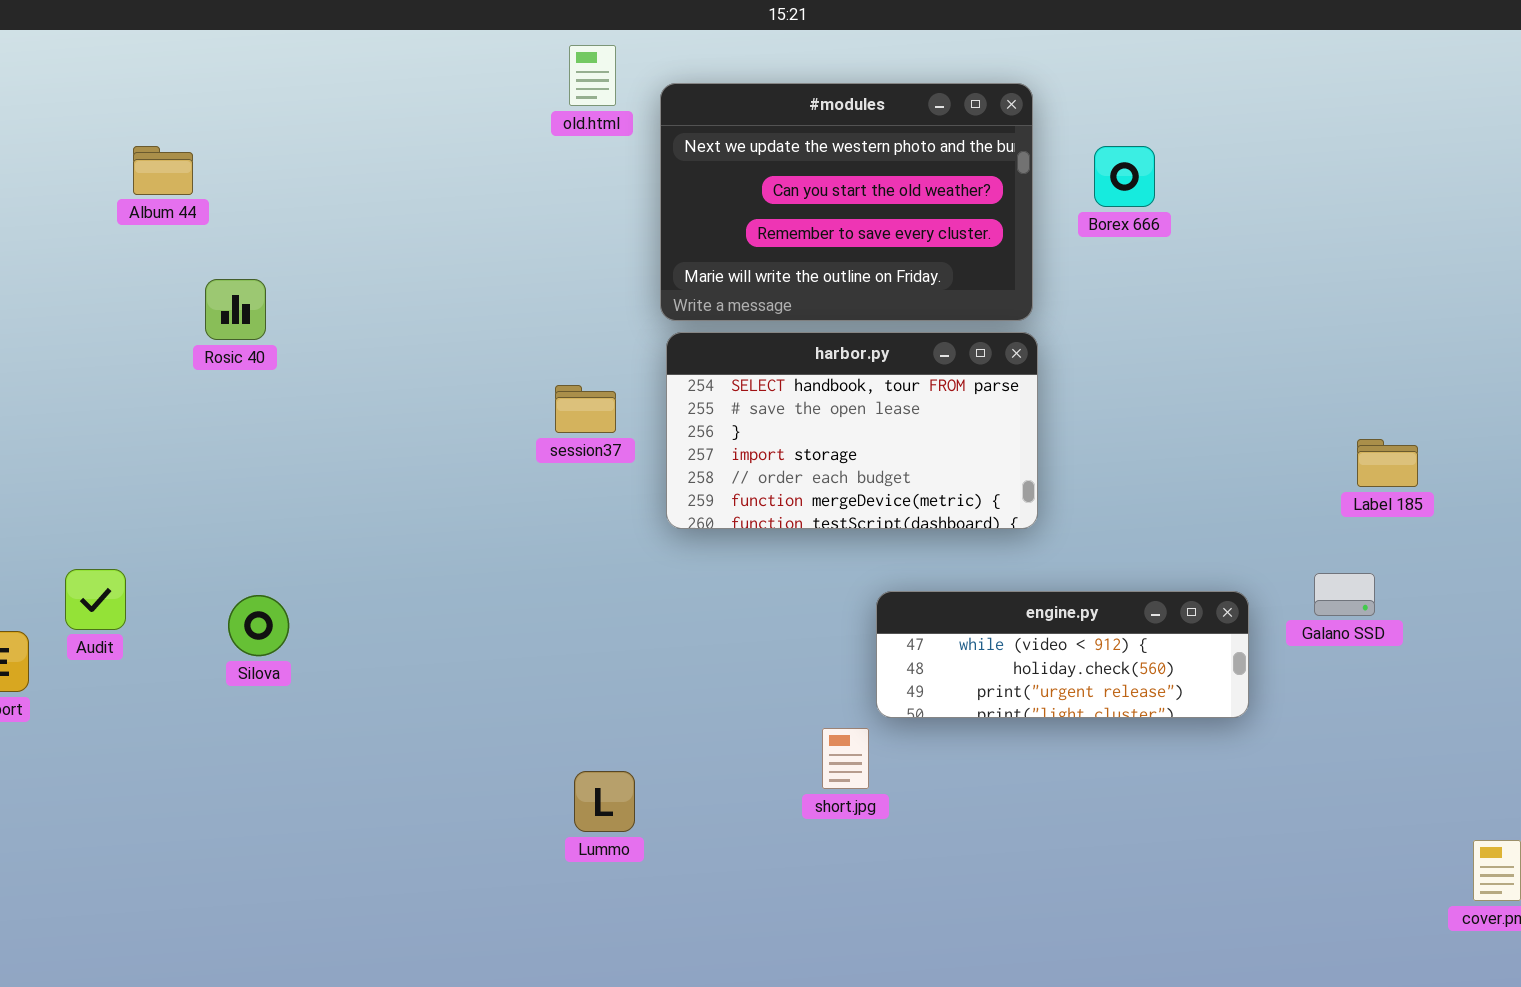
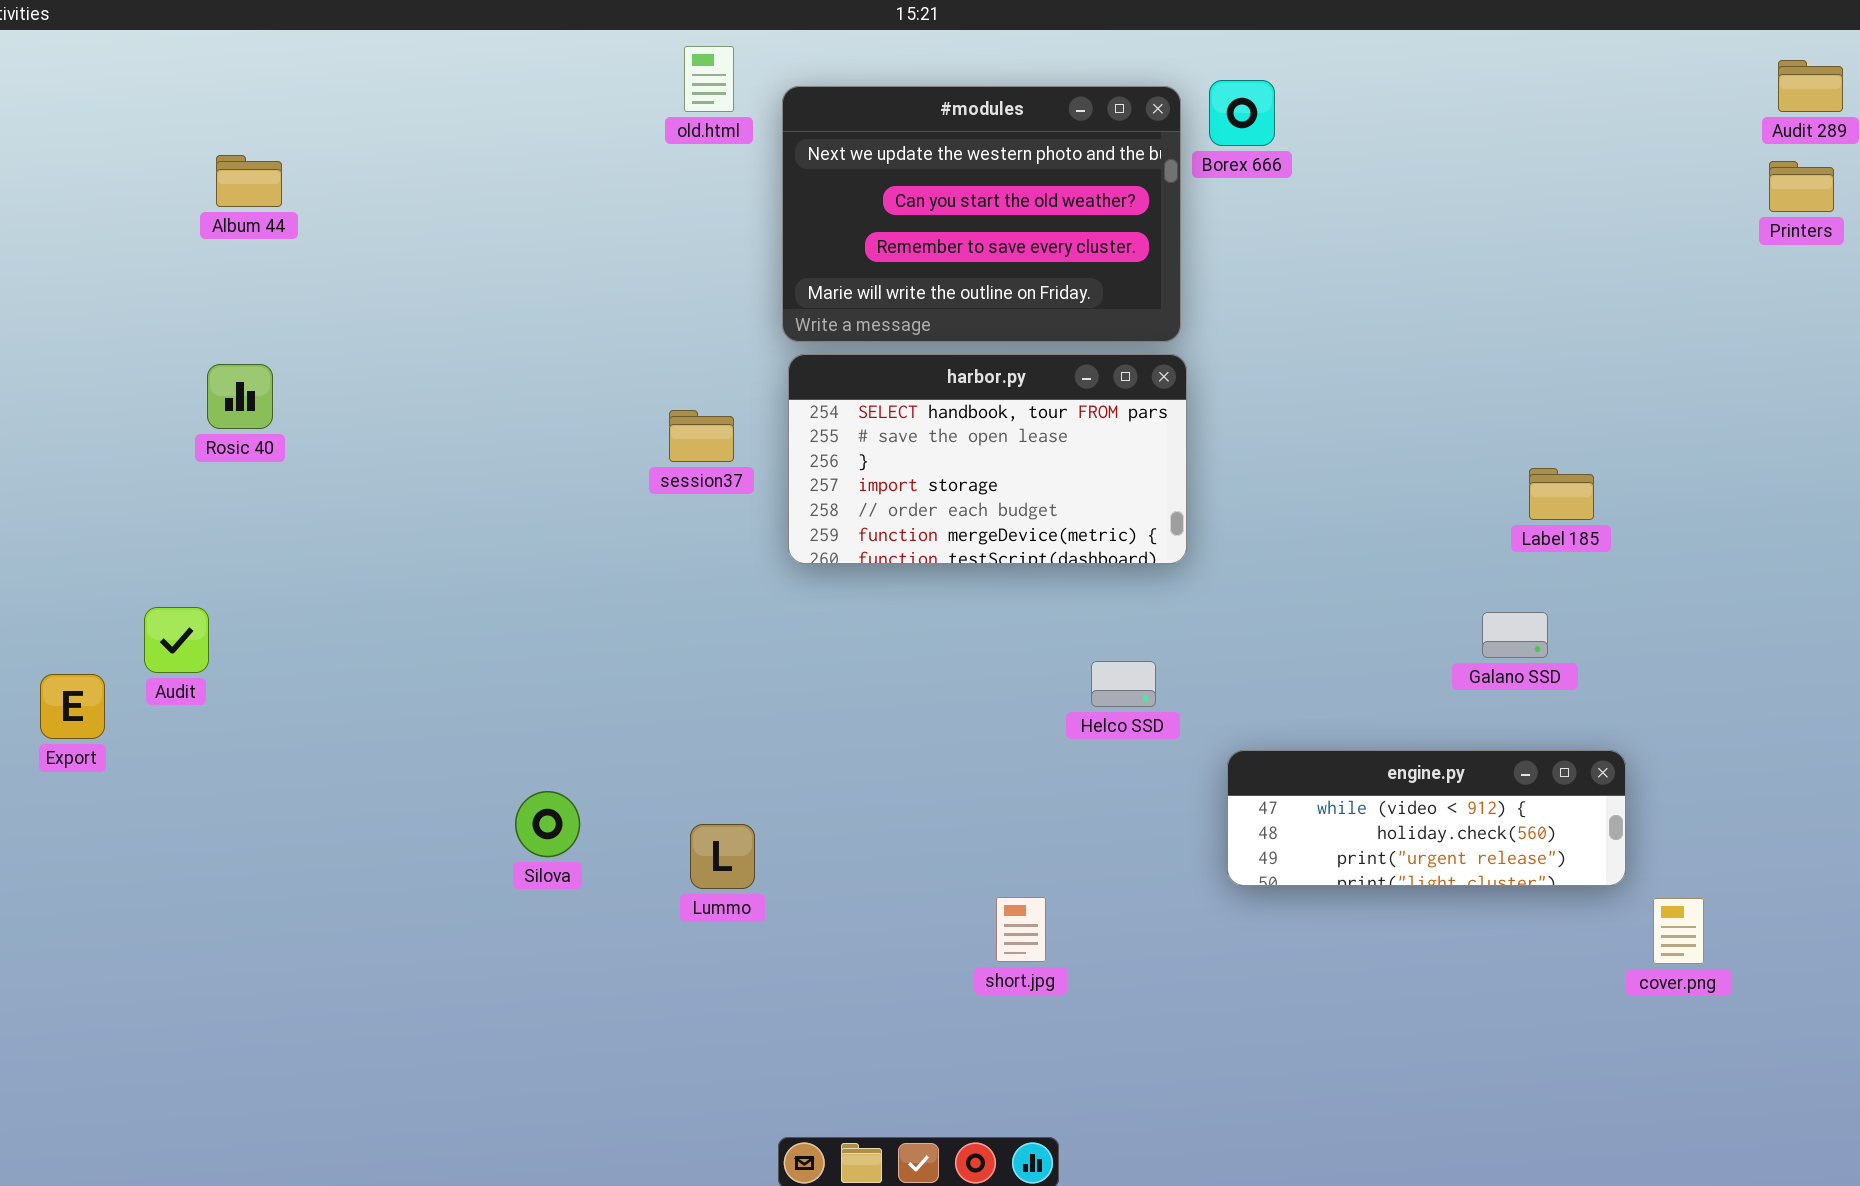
Borex 666: [1094,146,1155,207] -> [1209,80,1275,146], moved
Rosic 40: [205,279,266,340] -> [207,364,273,429], moved
engine.py: [876,591,1249,718] -> [1227,750,1626,886], moved
Silova: [228,595,289,656] -> [515,791,580,857], moved
short.jpg: [822,728,869,789] -> [996,897,1046,962], moved

